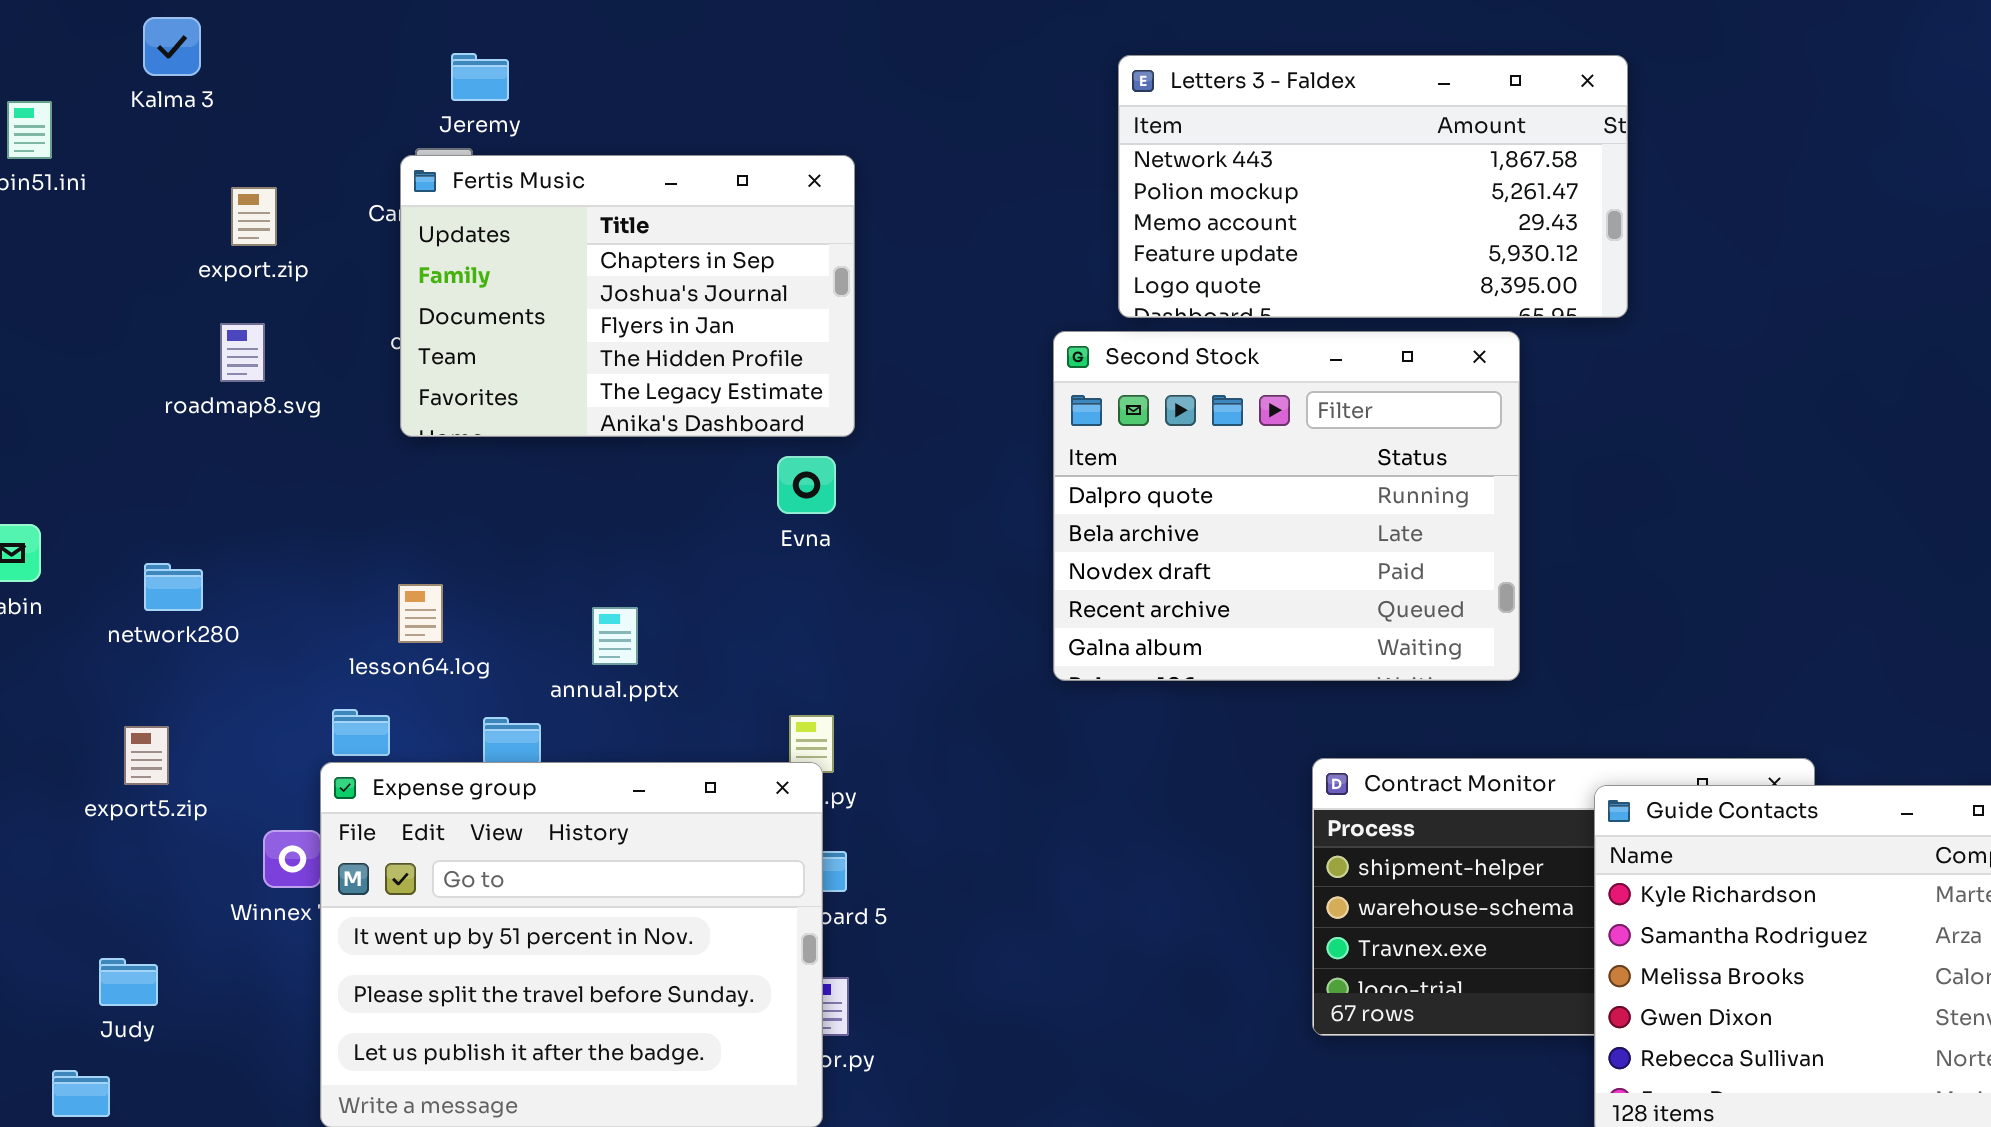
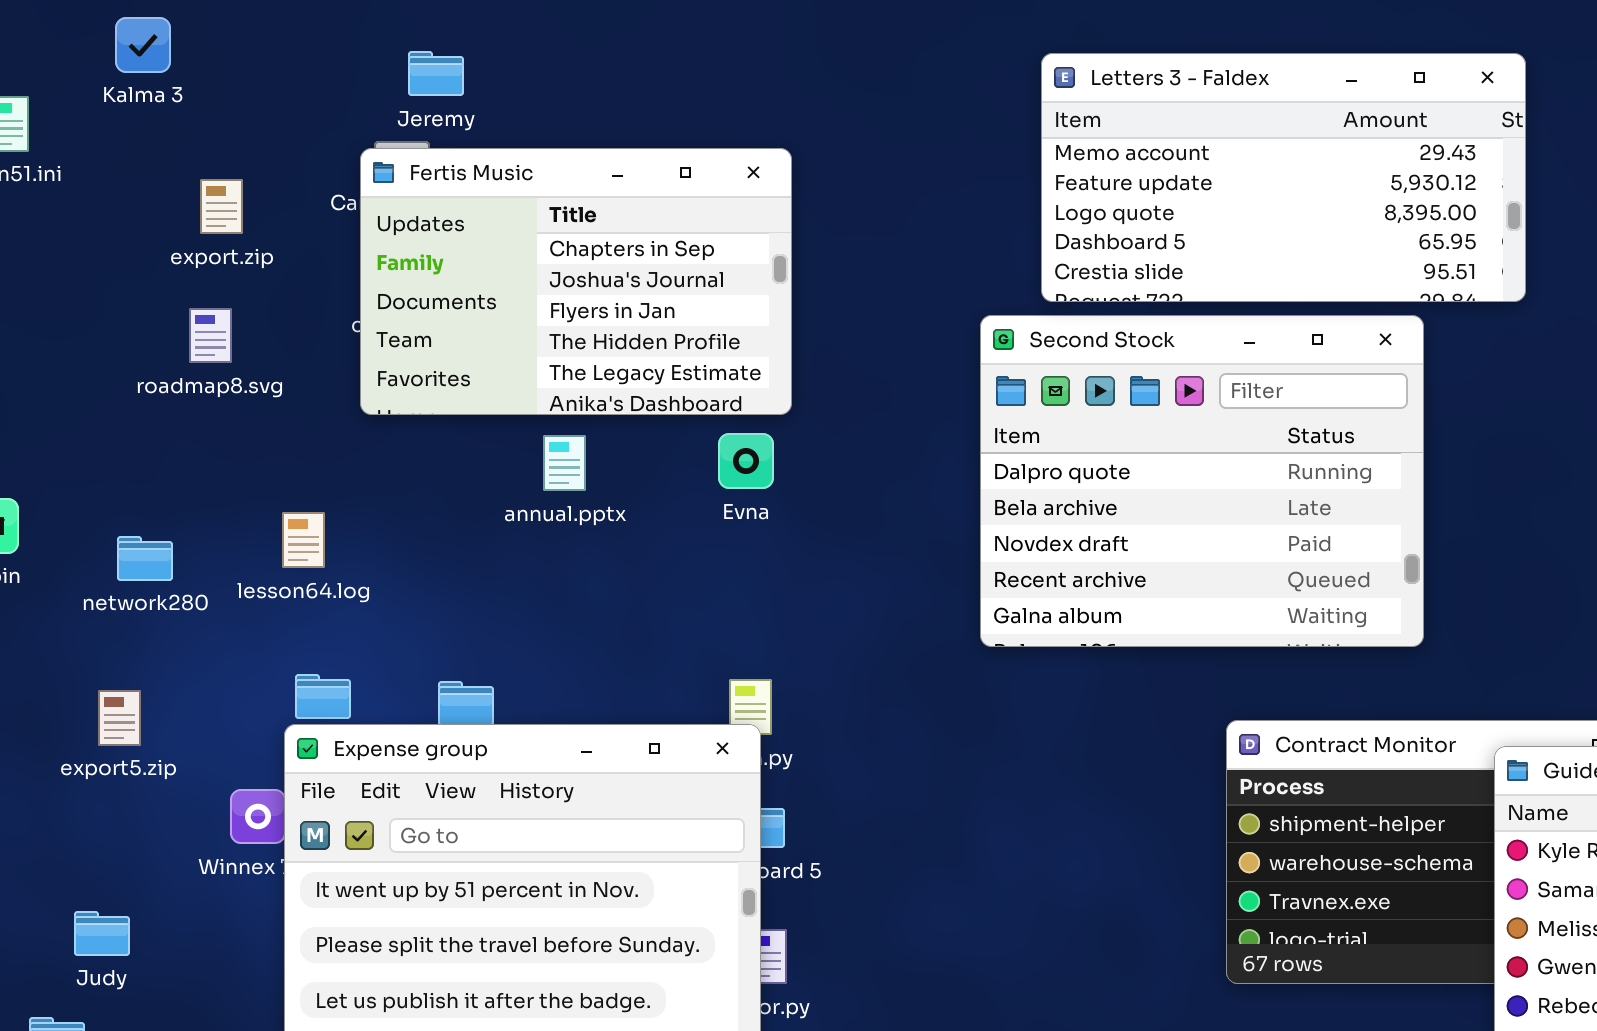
Letters 3 - Faldex: [1118,55,1628,318] -> [1041,53,1526,302], scrolled down 2 rows
lesson64.log: [398,584,443,643] -> [282,512,325,568], moved
annual.pptx: [592,607,638,665] -> [543,435,586,491], moved

